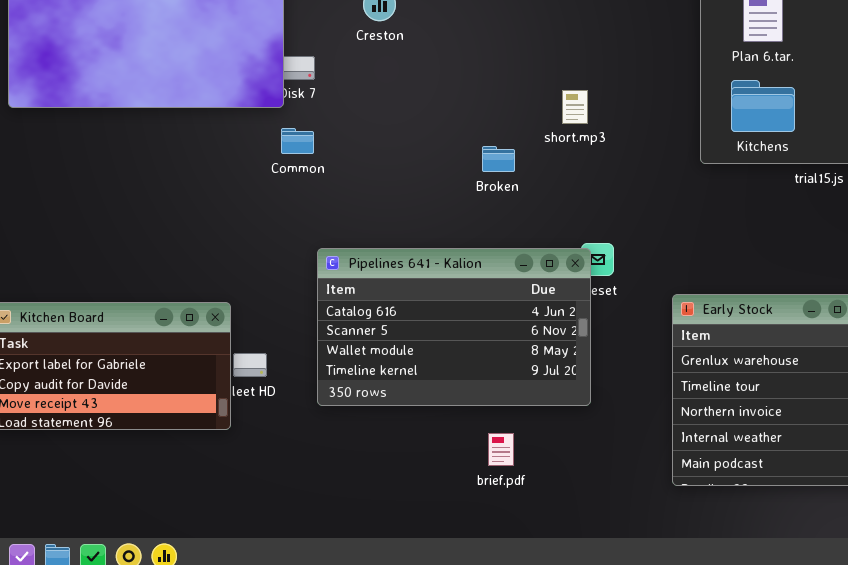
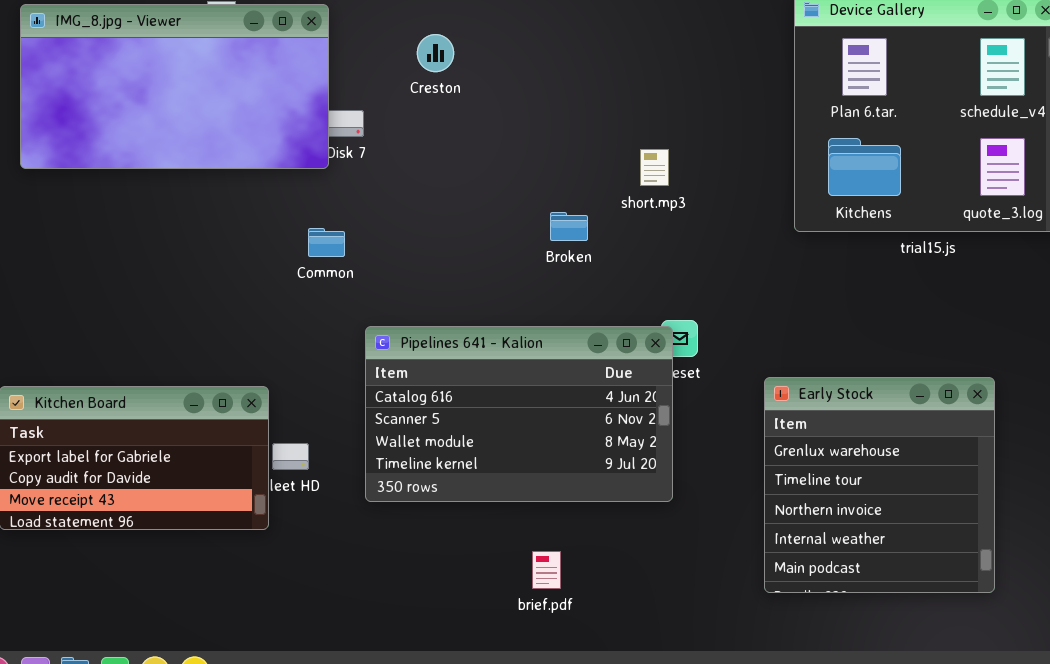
Common: [281,128,314,154] -> [308,228,345,257], moved
brief.pdf: [488,433,514,466] -> [532,551,561,589], moved

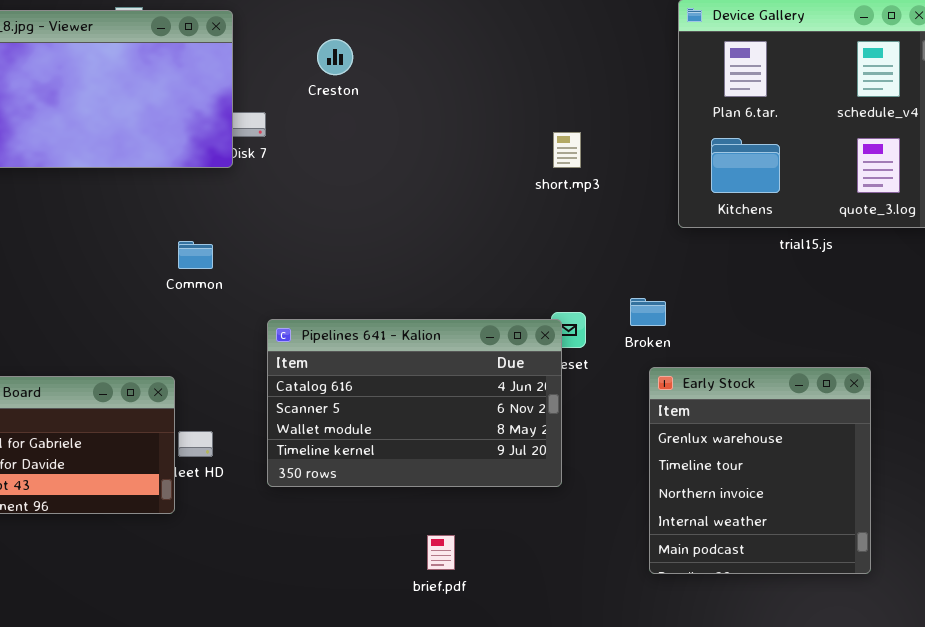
short.mp3: [640,149,669,186] -> [553,132,581,168], moved
Broken: [550,212,588,241] -> [630,298,666,326], moved
Common: [308,228,345,257] -> [178,241,213,269], moved

